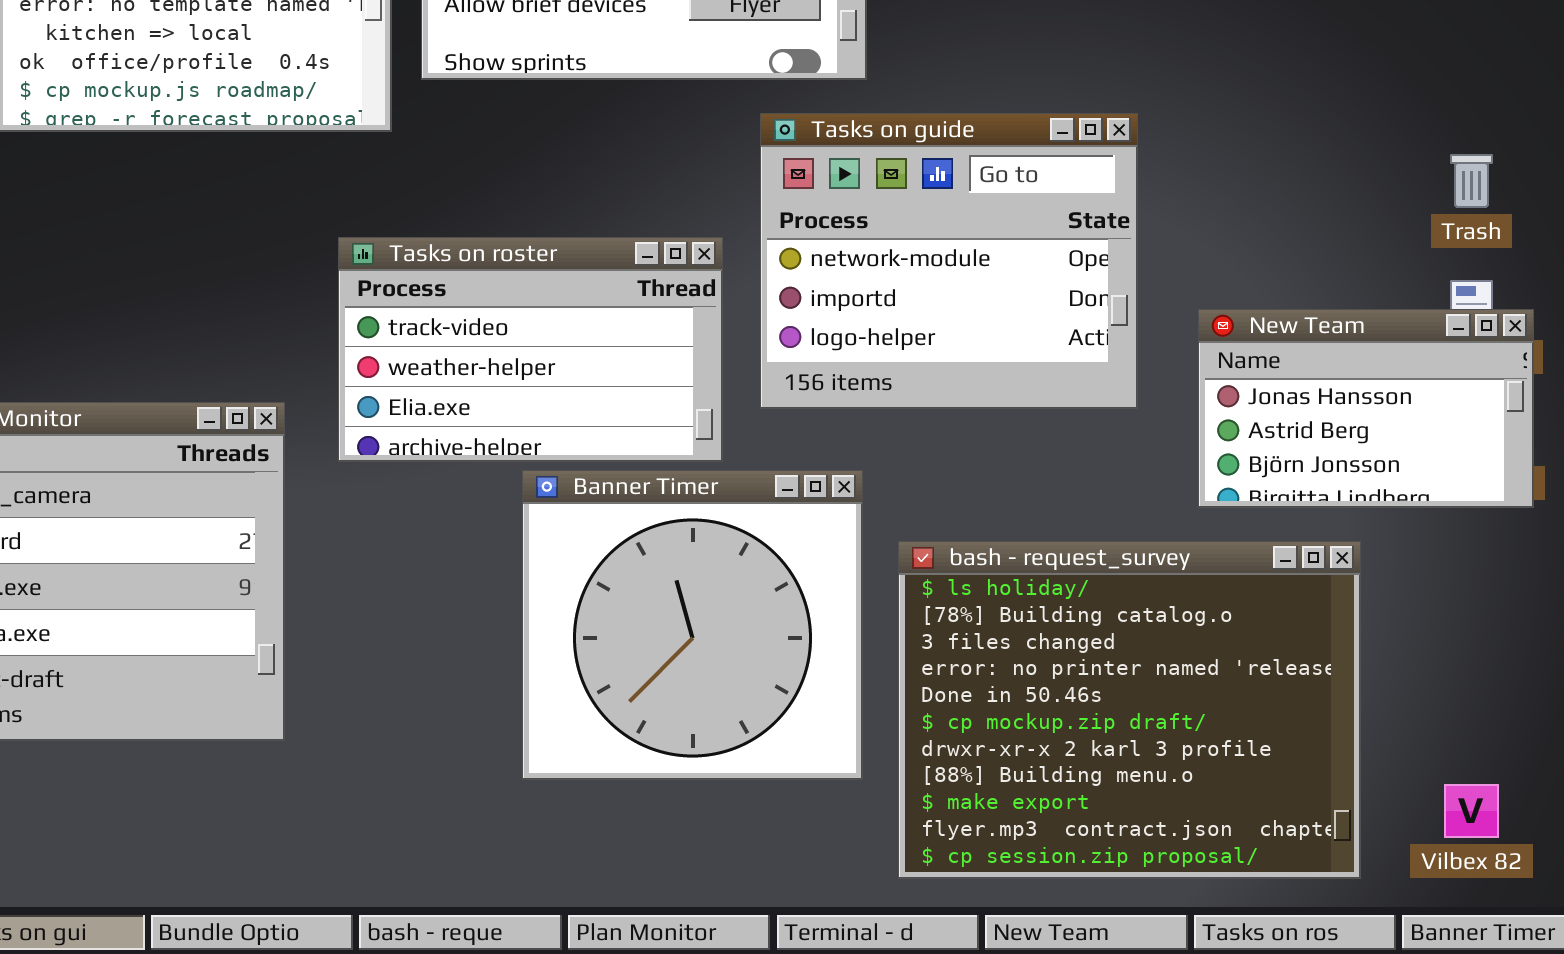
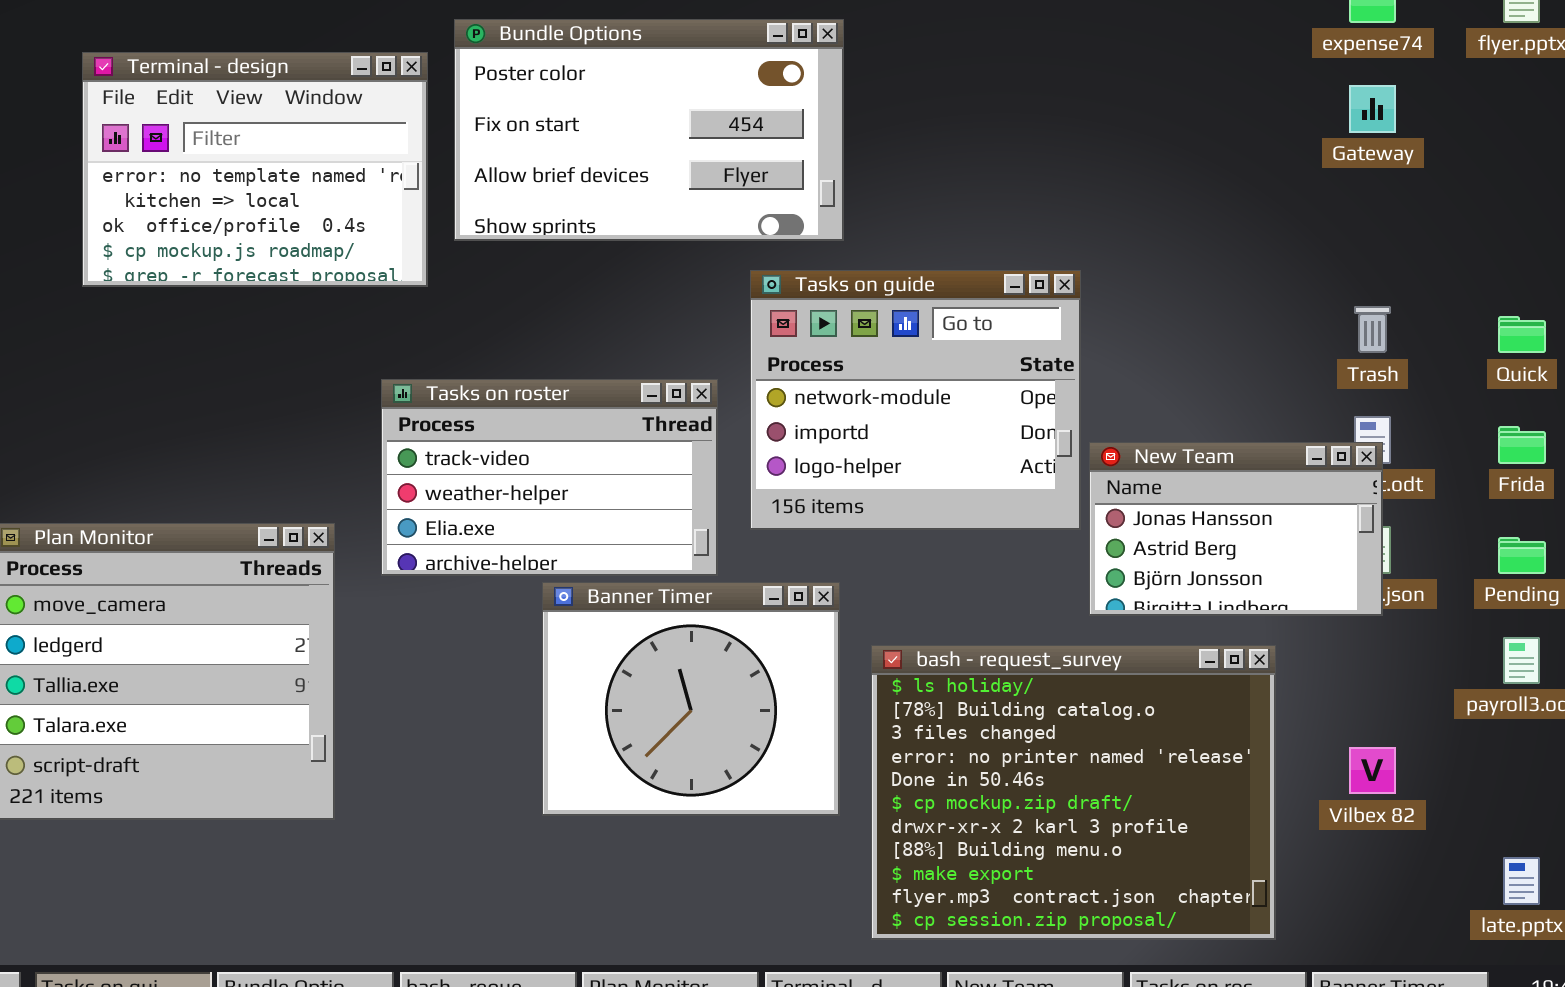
New Team: [1198,309,1534,508] -> [1089,442,1383,616], moved
Banner Timer: [522,470,863,780] -> [542,582,840,816], resized
Vilbex 82: [1444,784,1499,838] -> [1349,747,1396,794], moved

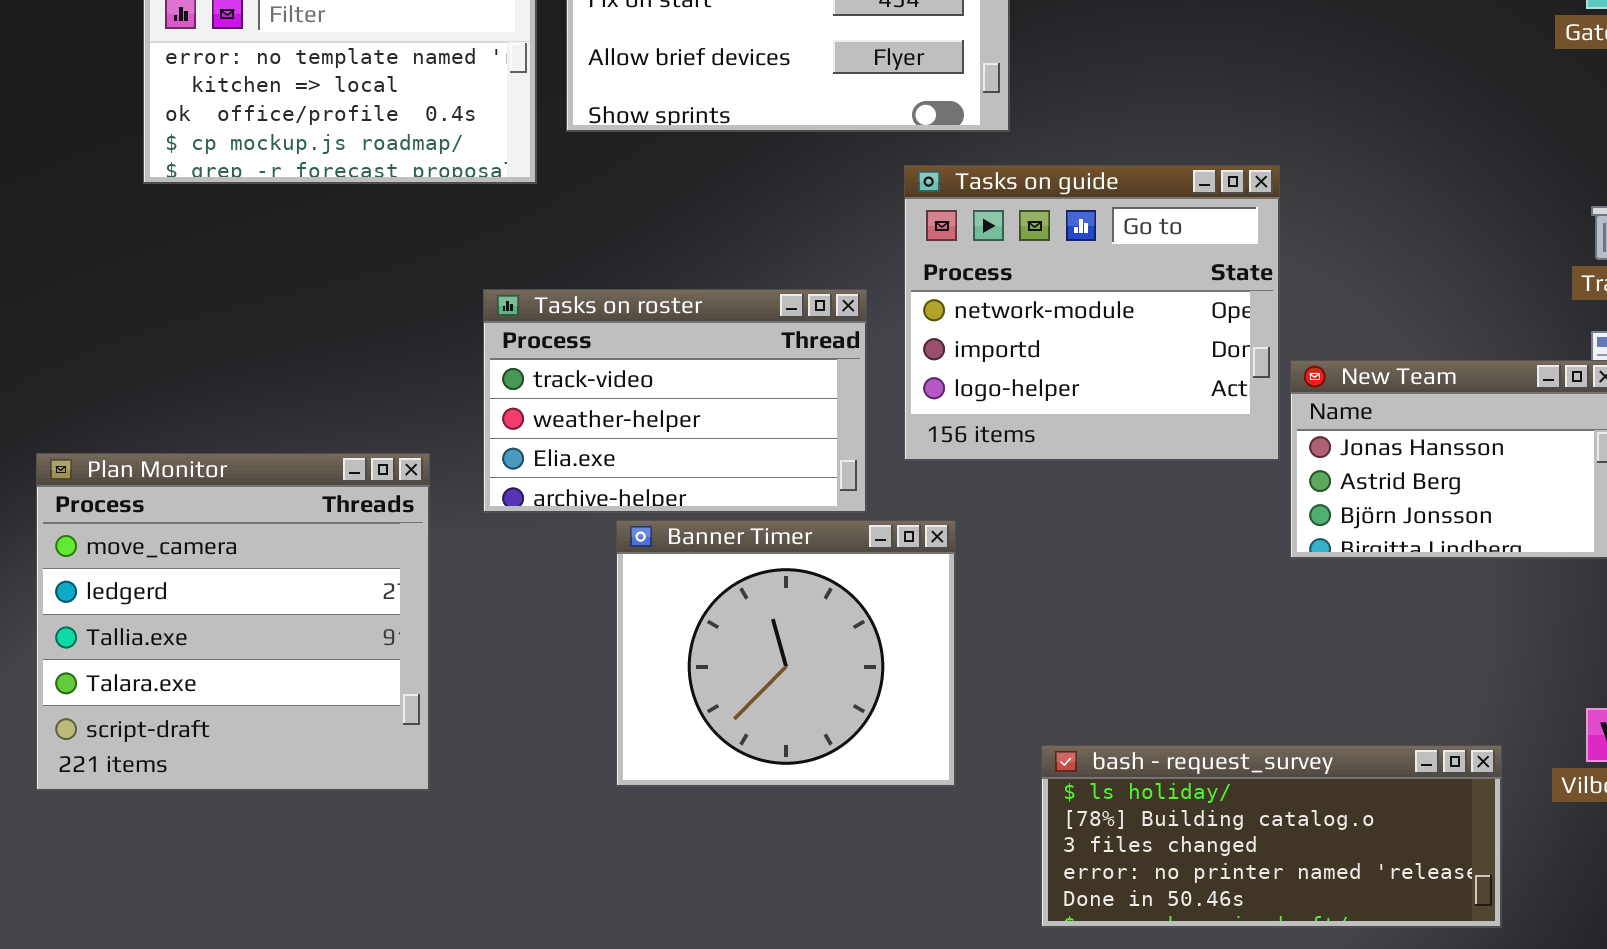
Banner Timer: [542,582,840,816] -> [616,520,956,787], moved
bash - request_survey: [871,645,1276,940] -> [1041,745,1502,928], resized

